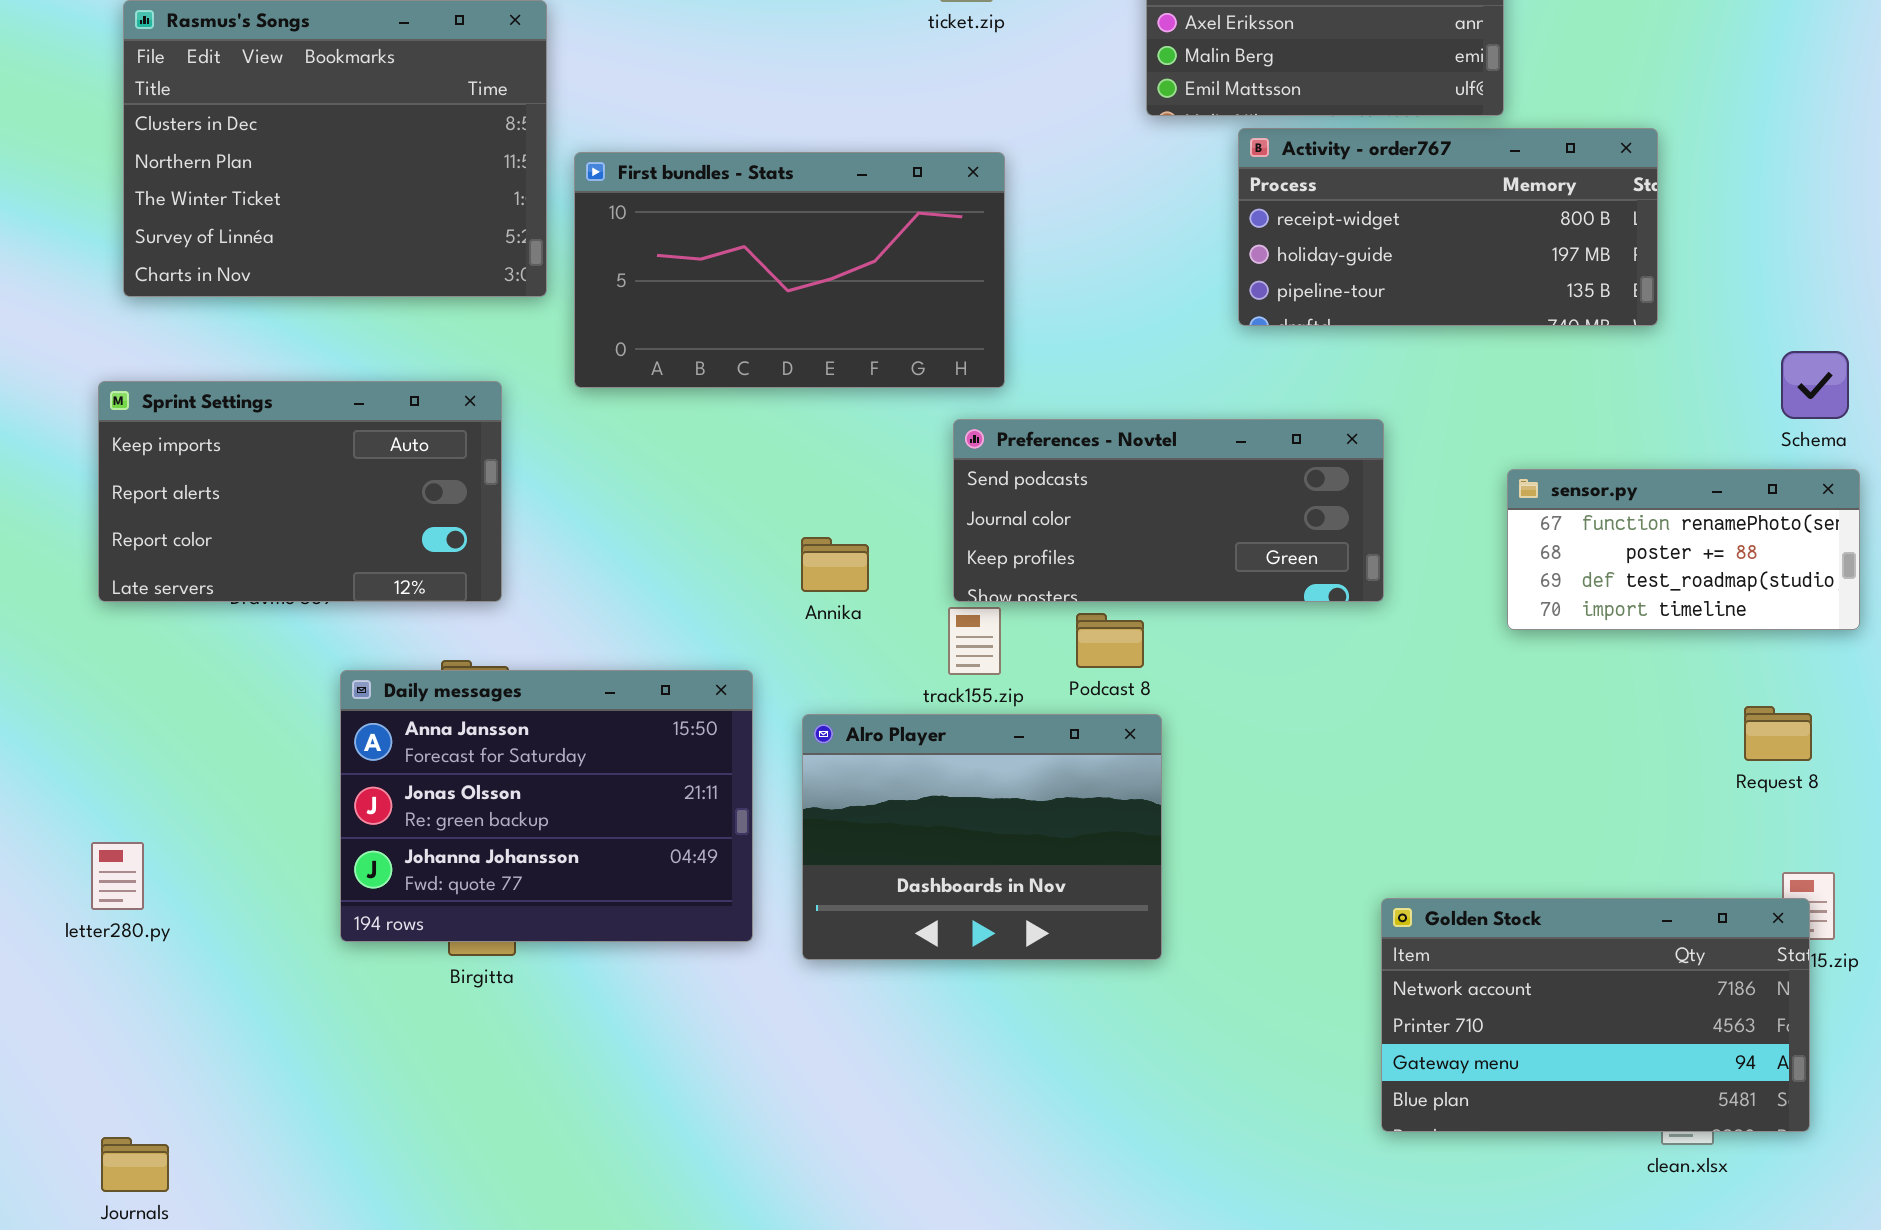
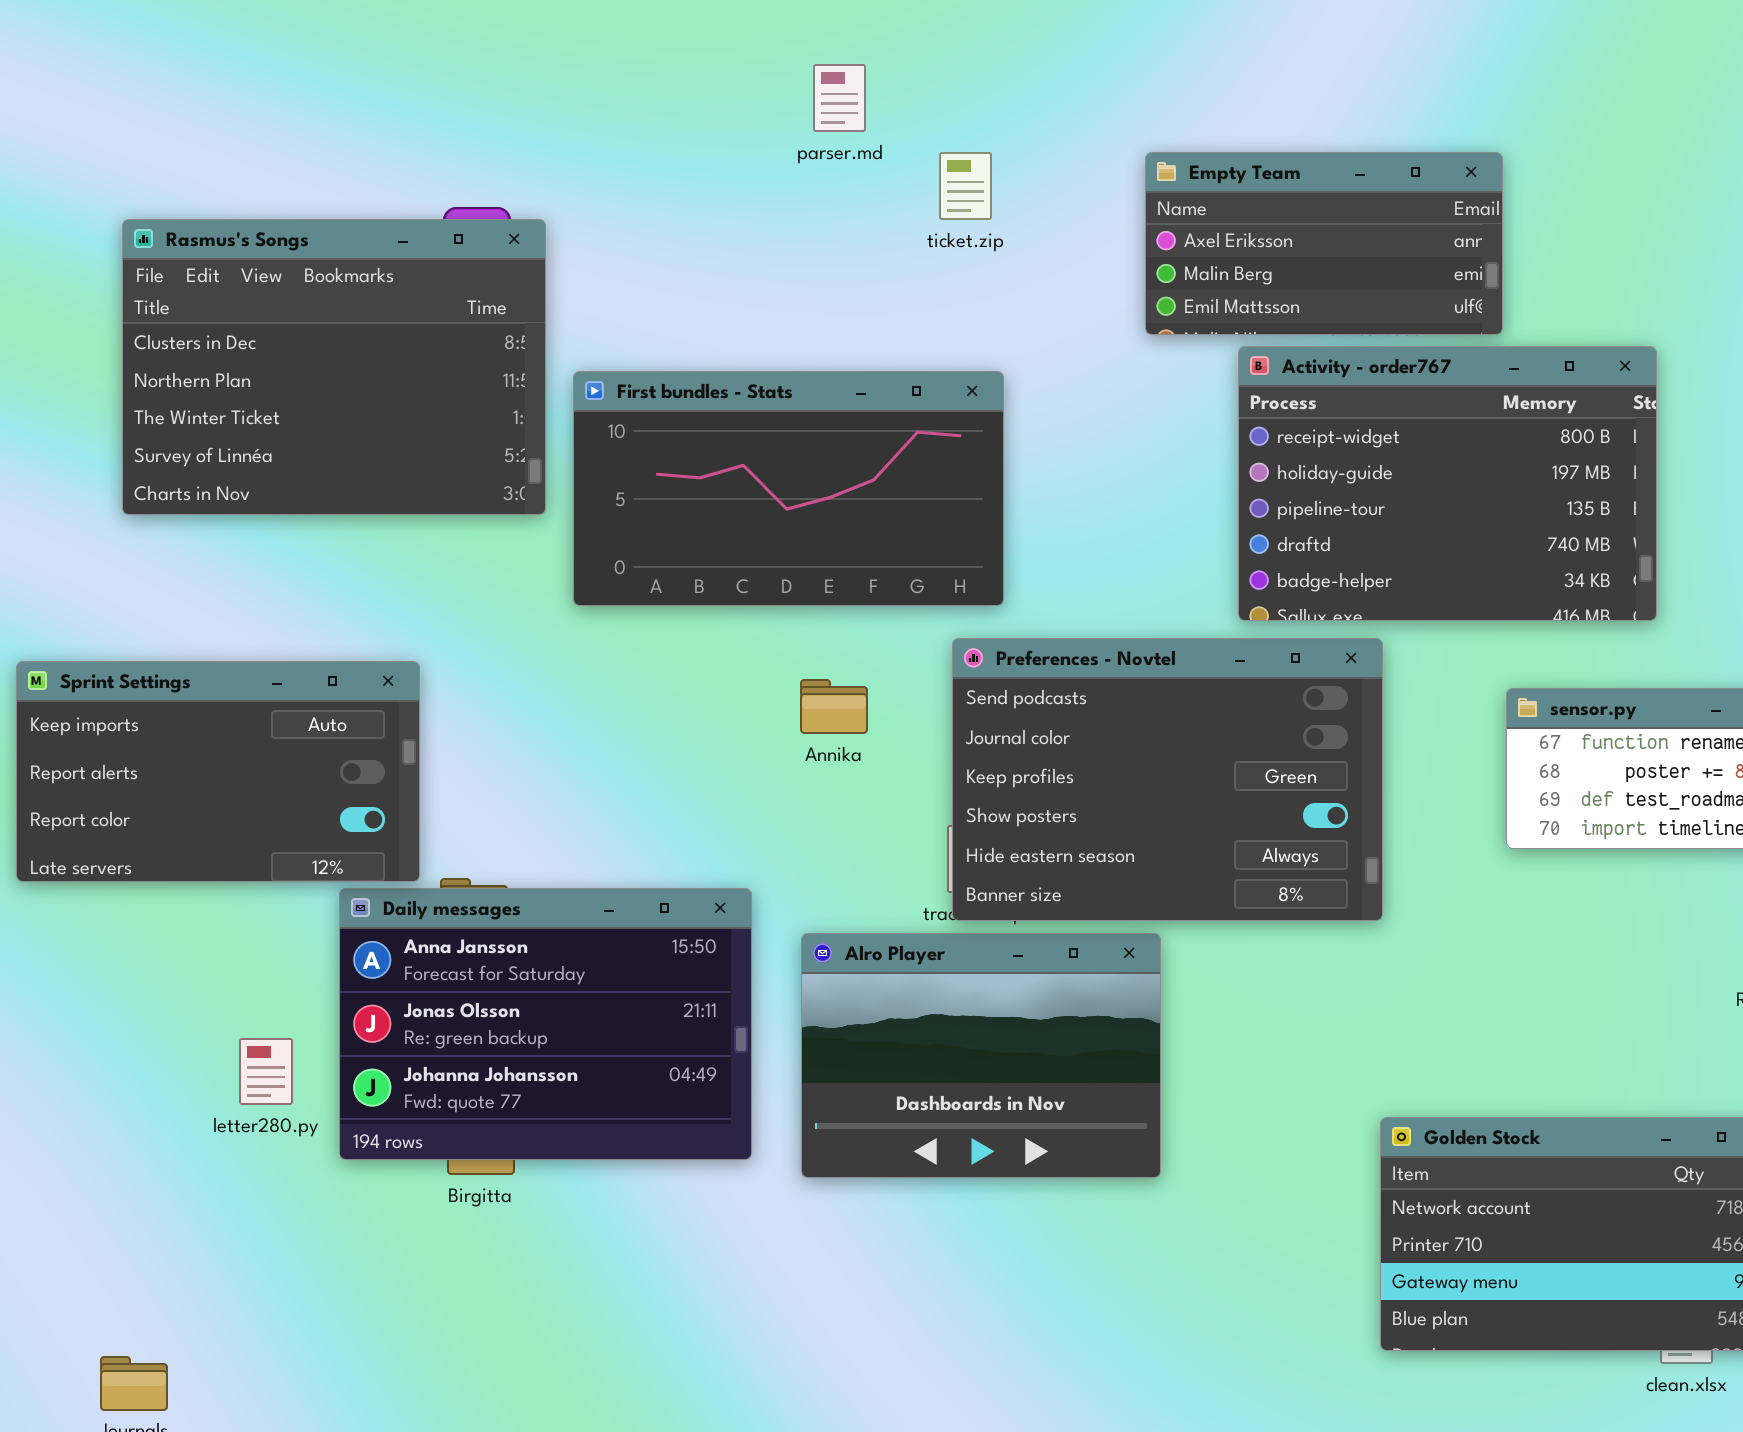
Activity - order767: [1238,128,1658,326] -> [1238,346,1657,621], resized
Sprint Settings: [98,381,502,602] -> [16,661,420,882], moved
Preferences - Novtel: [953,419,1384,602] -> [952,638,1383,921], resized
Annika: [801,537,869,592] -> [800,679,868,734], moved
letter280.py: [91,842,144,910] -> [239,1038,293,1105], moved

